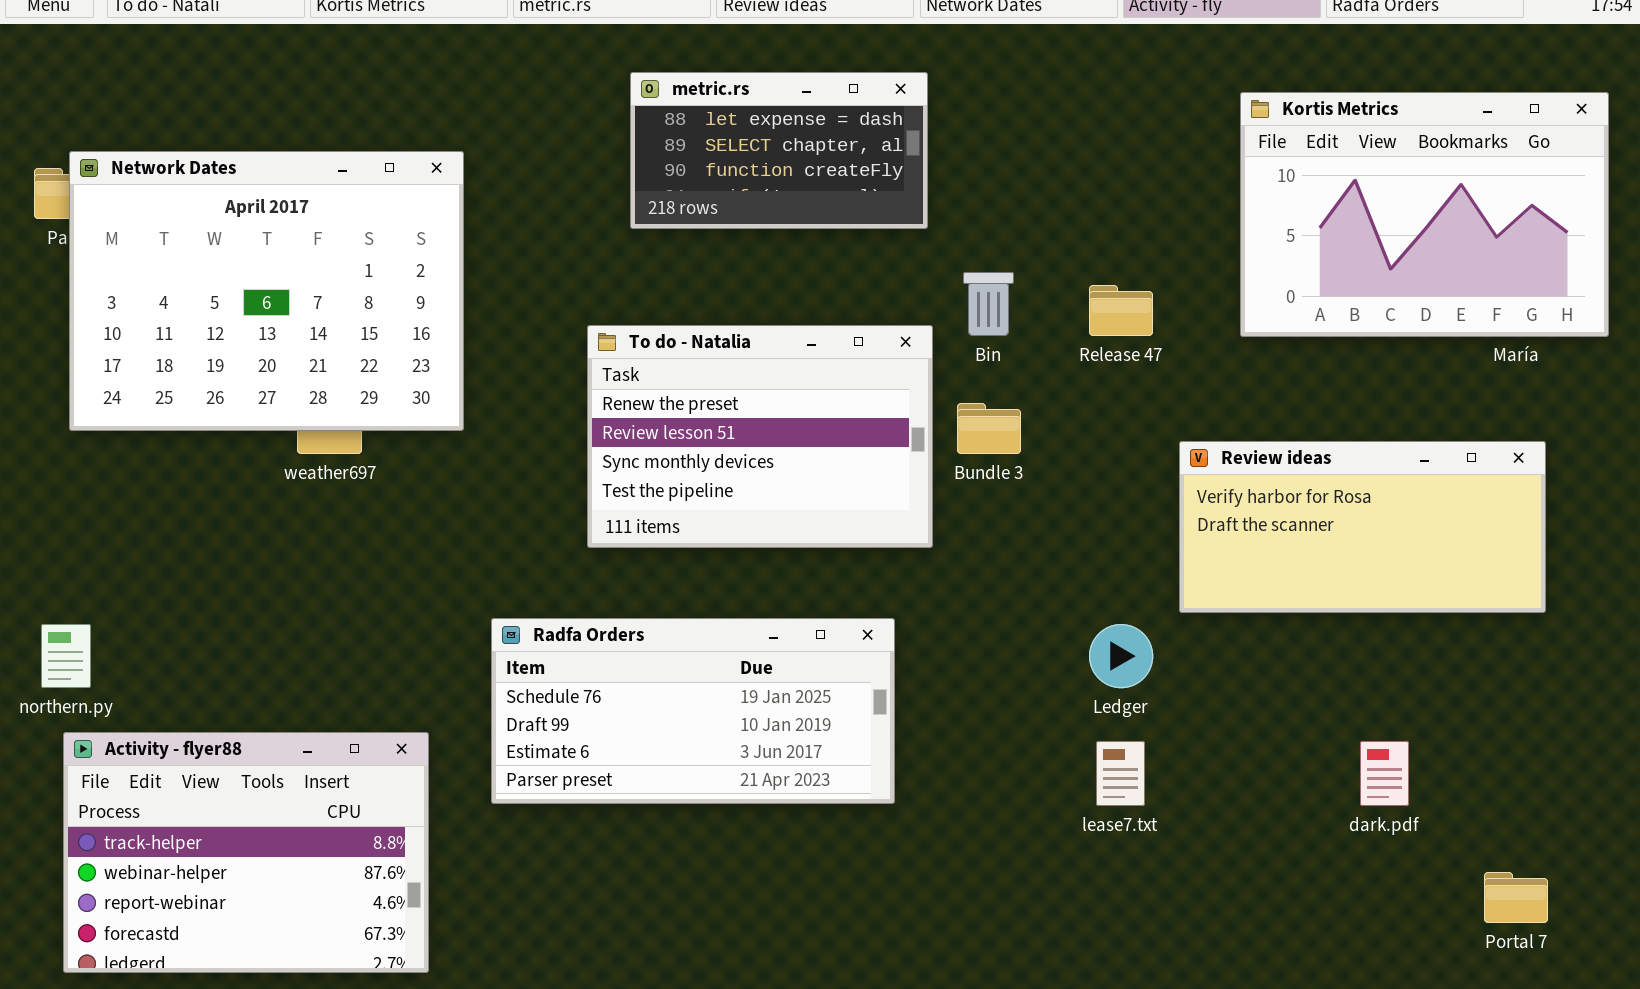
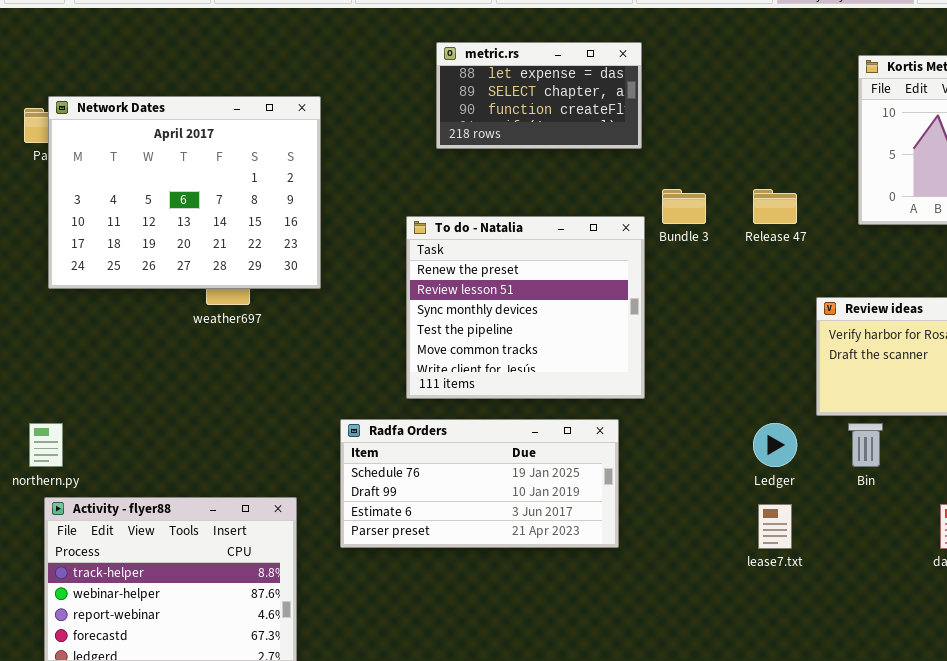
Bin: [963,272,1014,336] -> [848,423,883,467], moved
To do - Natalia: [587,325,933,548] -> [406,216,645,399], resized
Bundle 3: [957,403,1021,454] -> [662,189,706,224], moved

